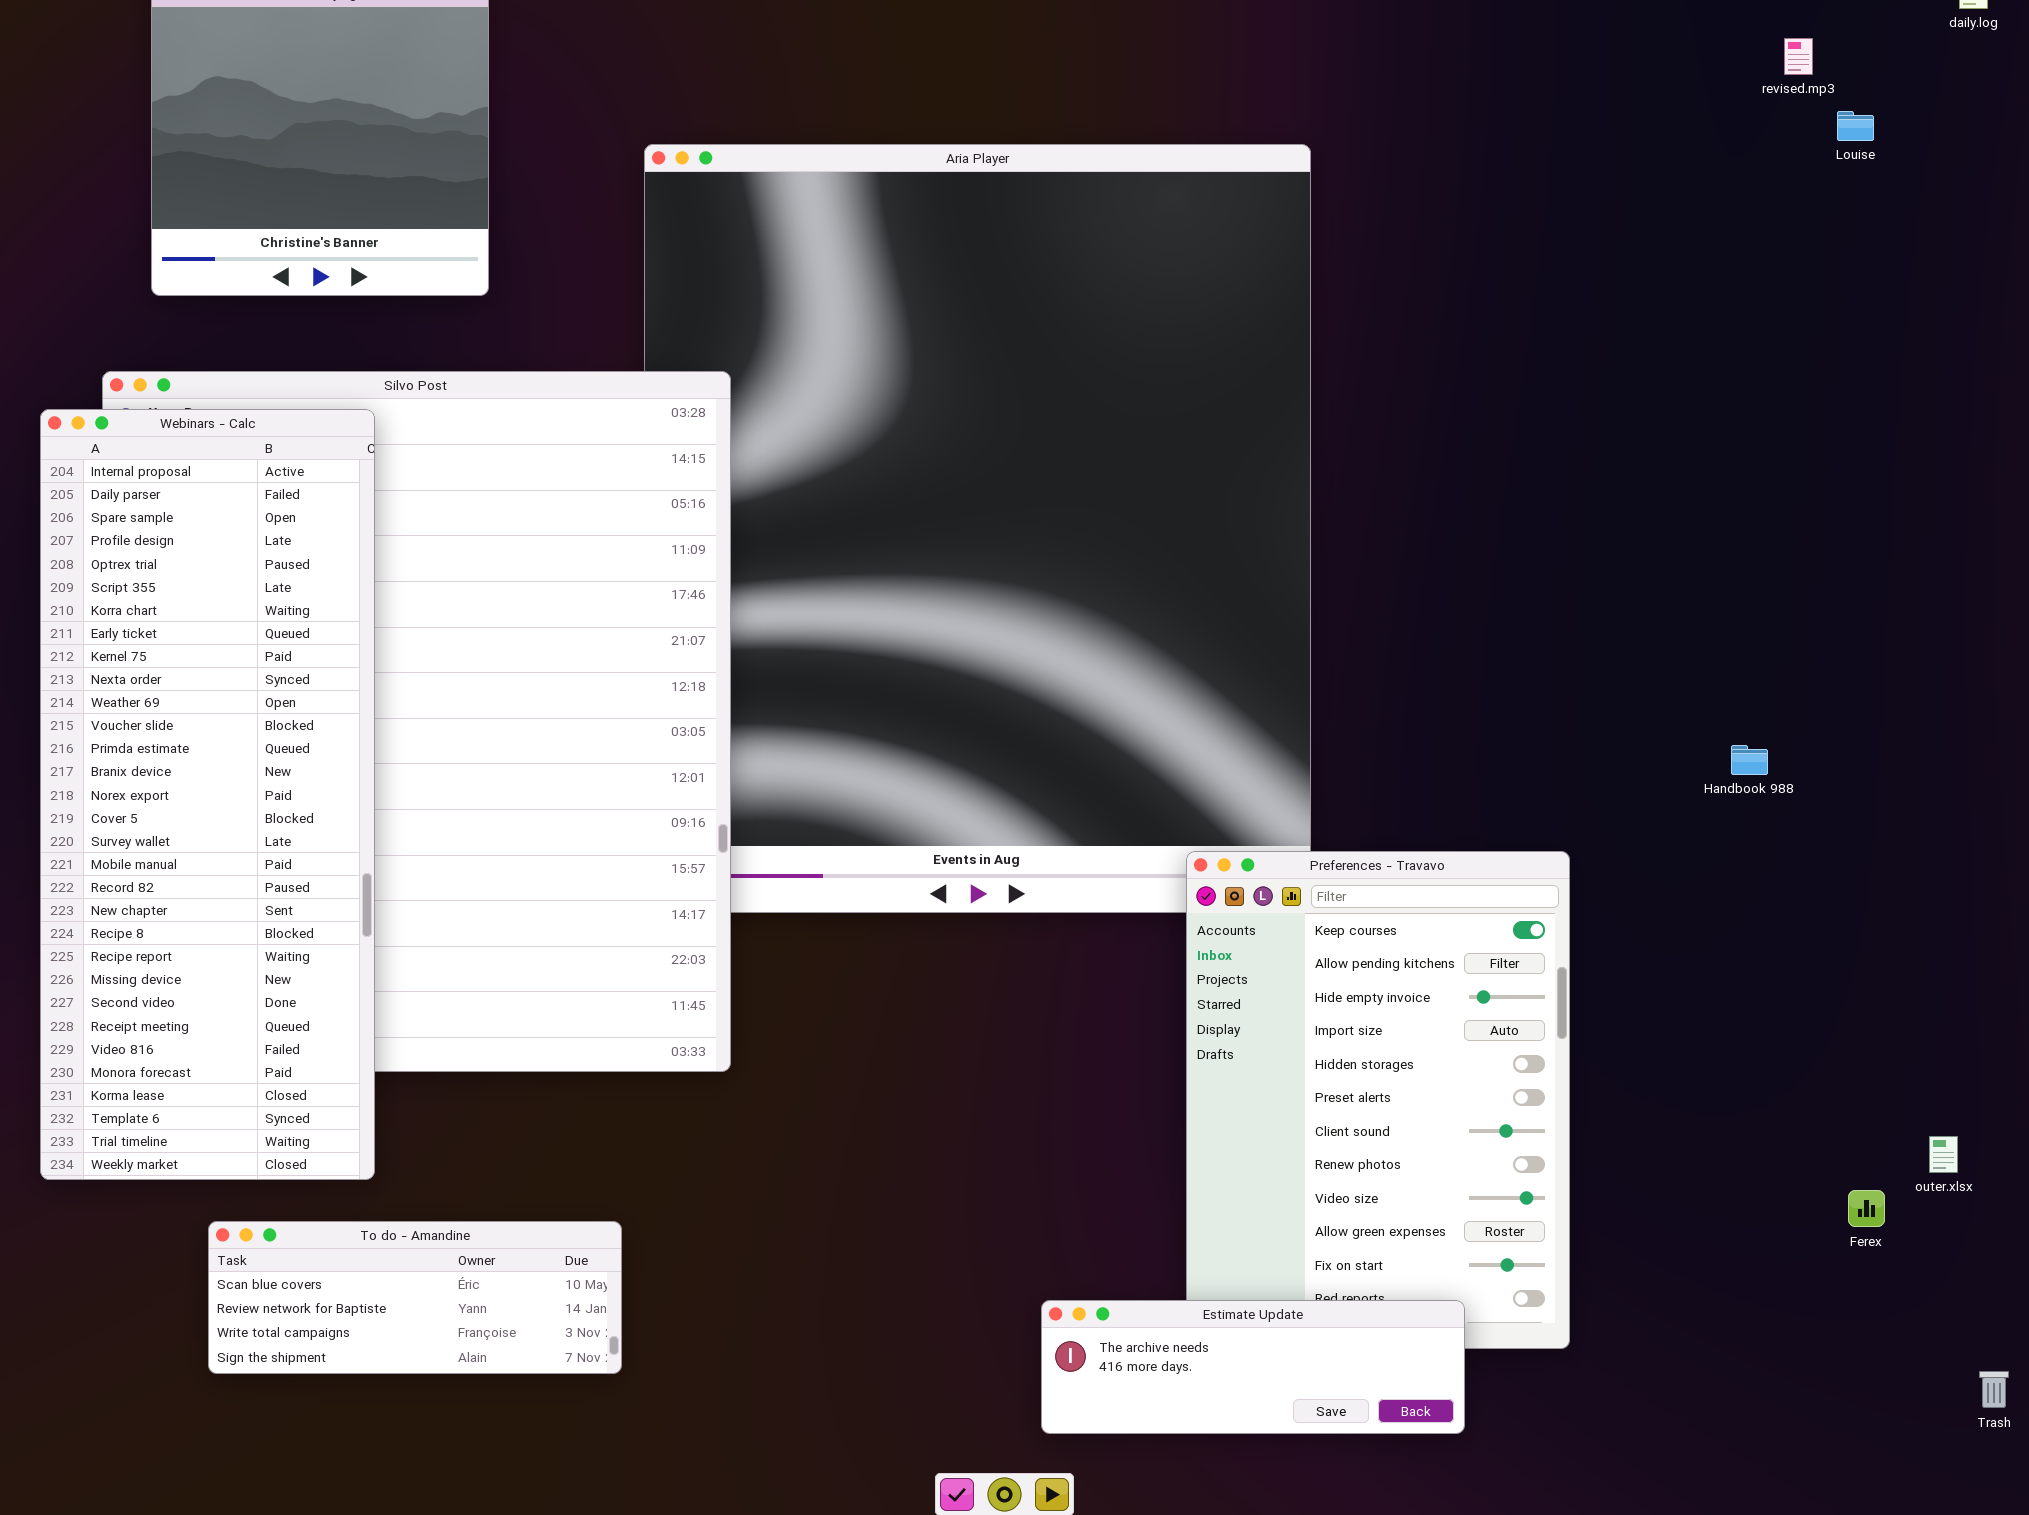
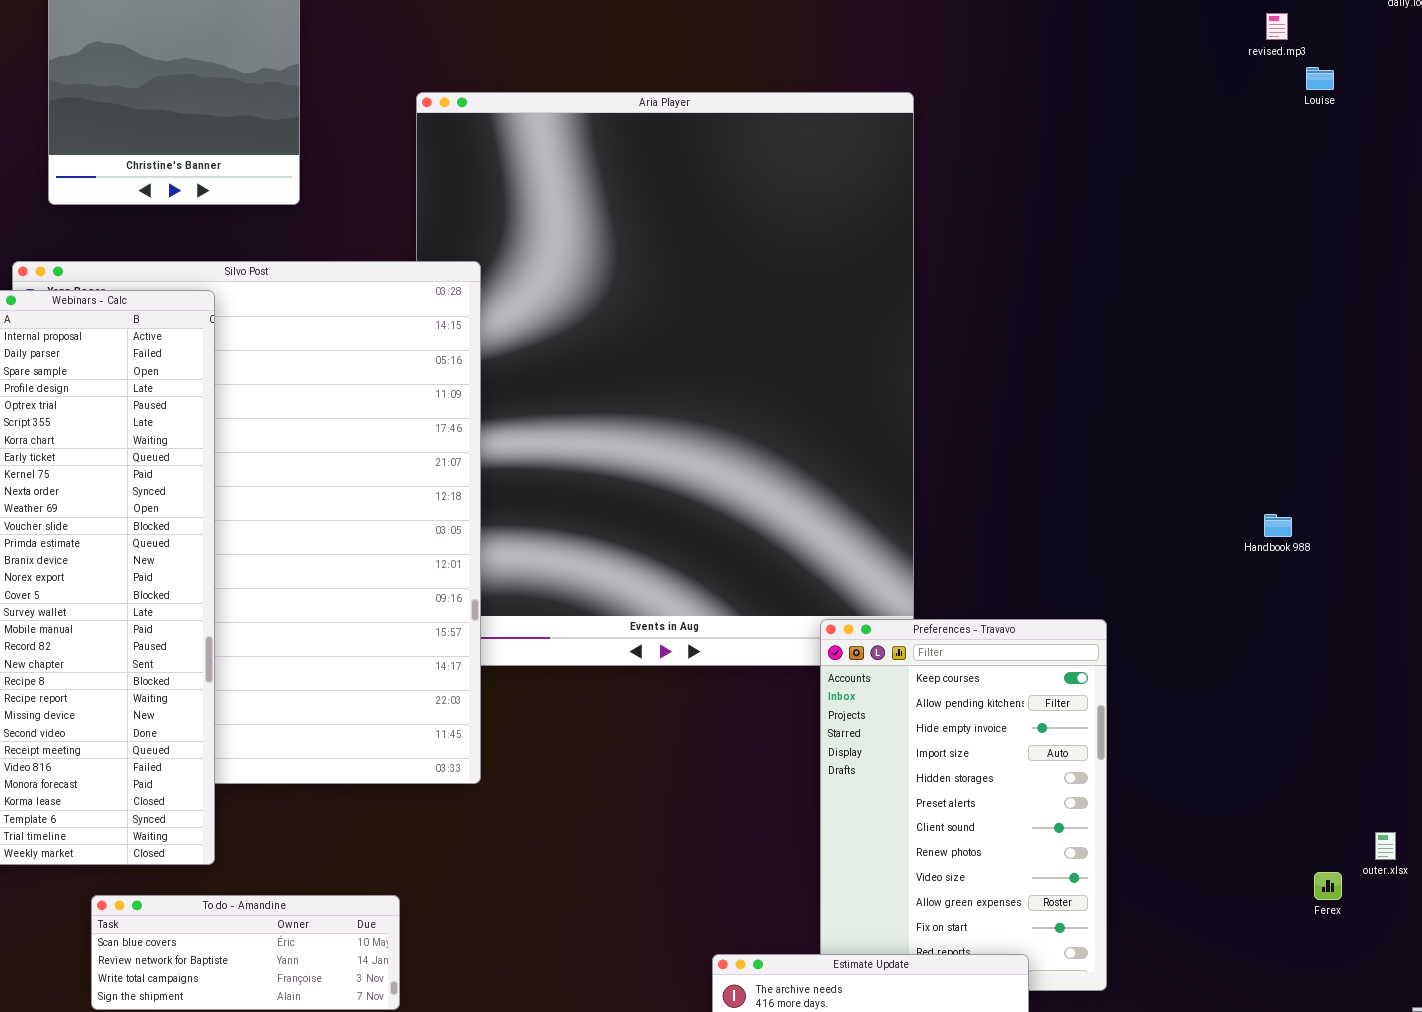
Handbook 988: [1731,745,1768,775] -> [1264,514,1292,537], moved

